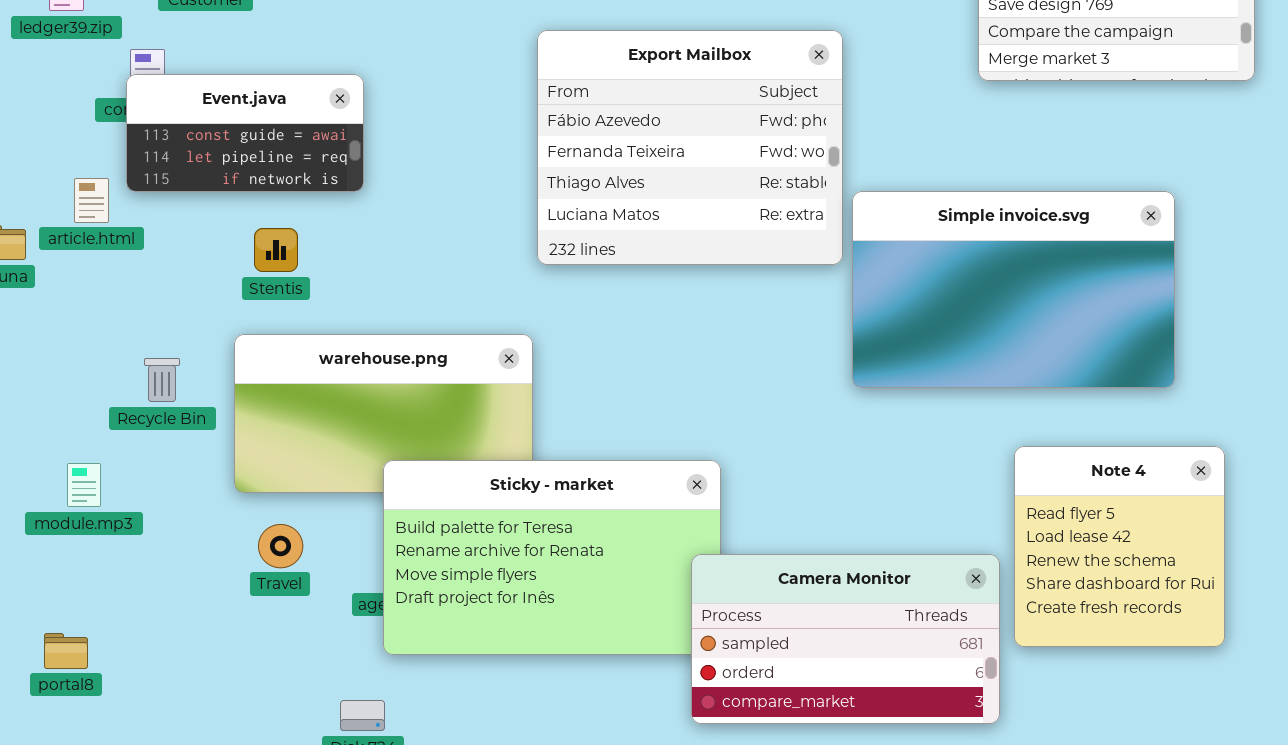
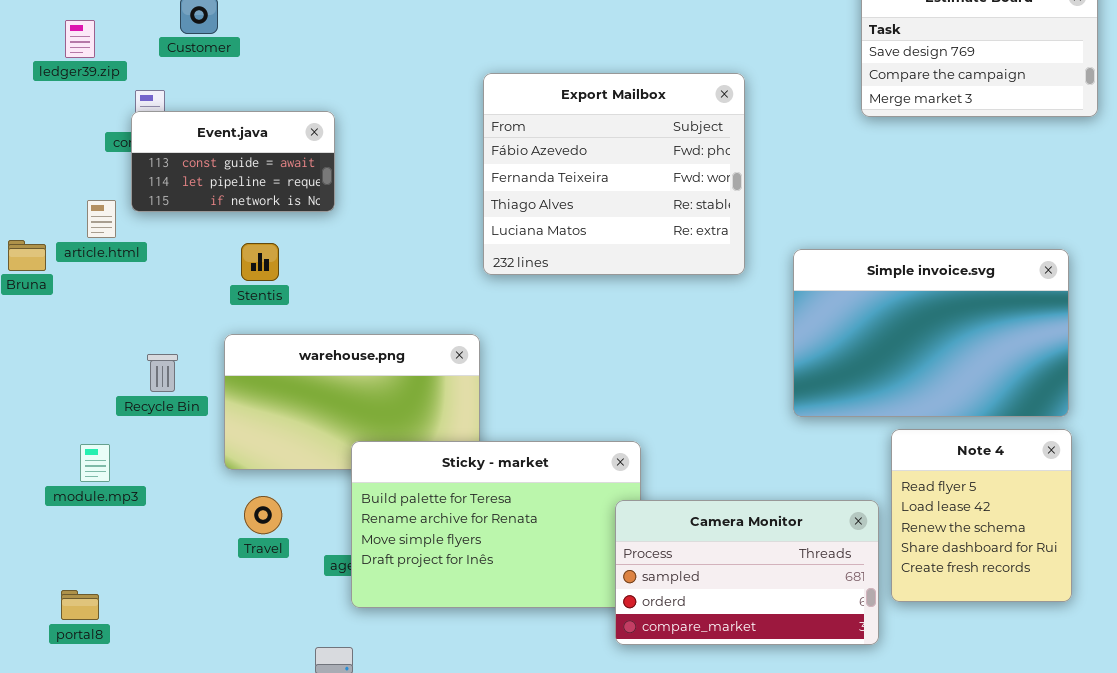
Simple invoice.svg: [852,191,1175,388] -> [793,249,1069,417], moved
Camera Monitor: [691,554,1000,724] -> [615,500,879,645], moved

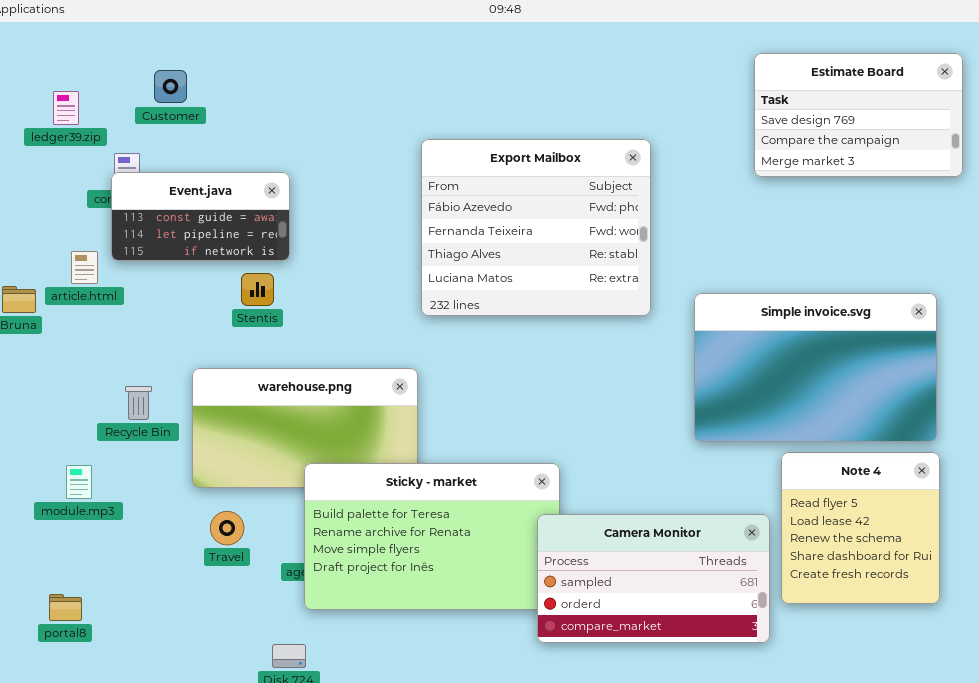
Stentis: [241,243,279,281] -> [241,273,274,306], moved

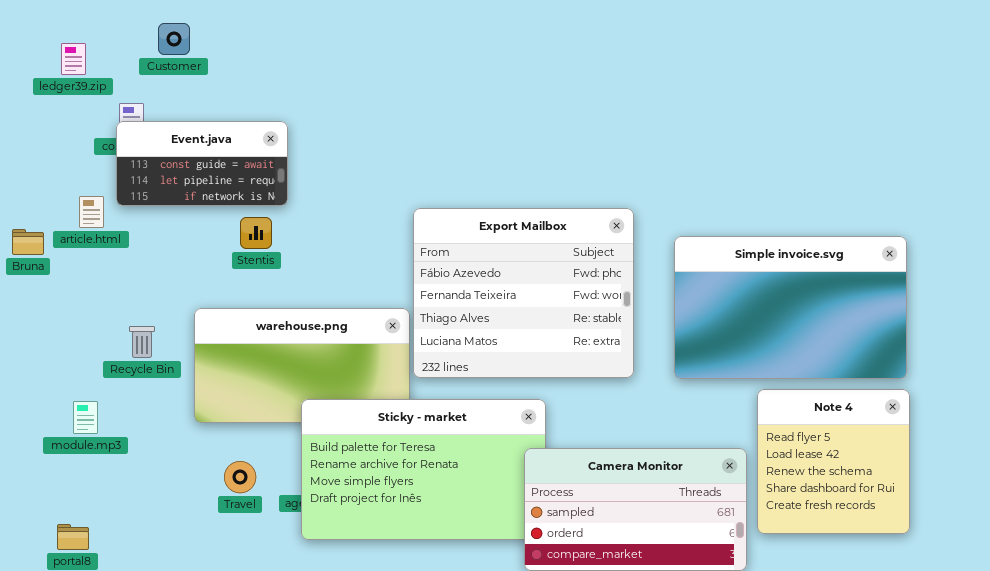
Estimate Board: [754,53,963,177] -> none, closed
Export Mailbox: [421,139,651,316] -> [413,208,634,378], moved
Travel: [210,511,244,545] -> [224,461,256,493], moved

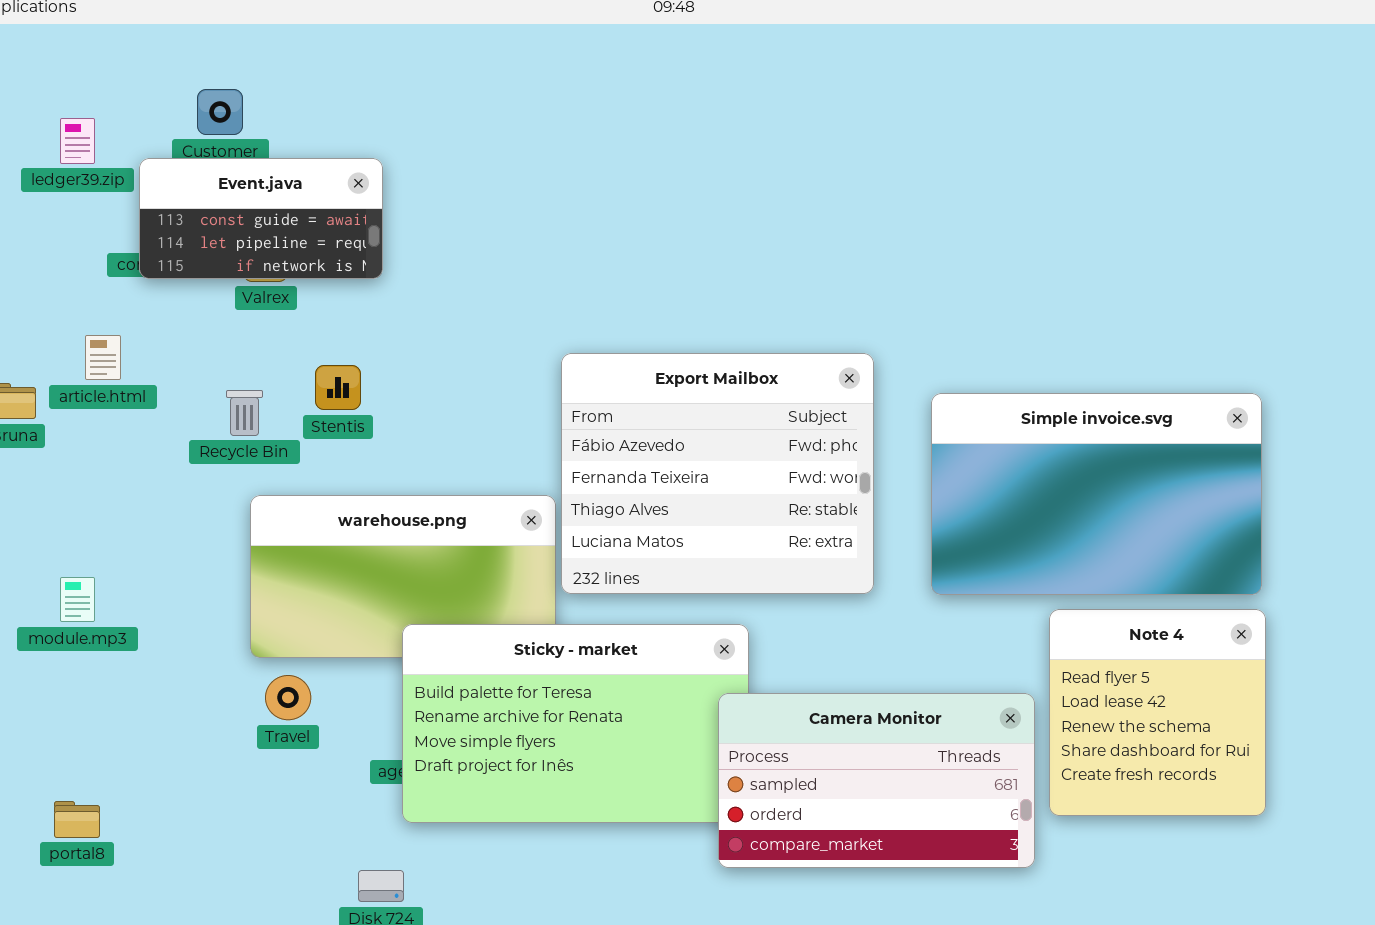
Event.java: [116,121,288,206] -> [139,158,383,279], moved
Recycle Bin: [129,326,155,358] -> [226,390,263,436], moved
module.mp3: [73,401,98,434] -> [60,577,95,622], moved
Travel: [224,461,256,493] -> [265,675,311,720], moved

